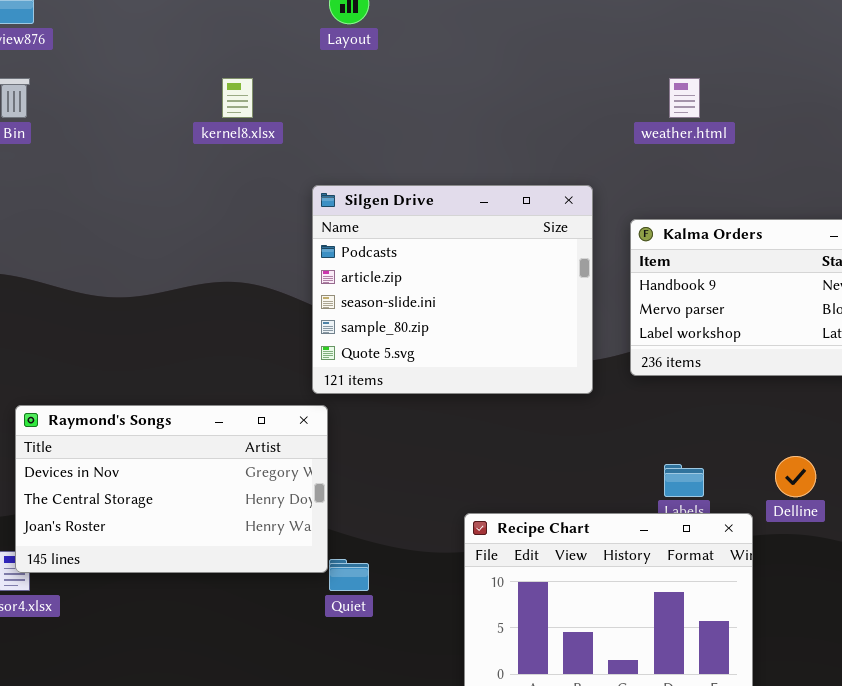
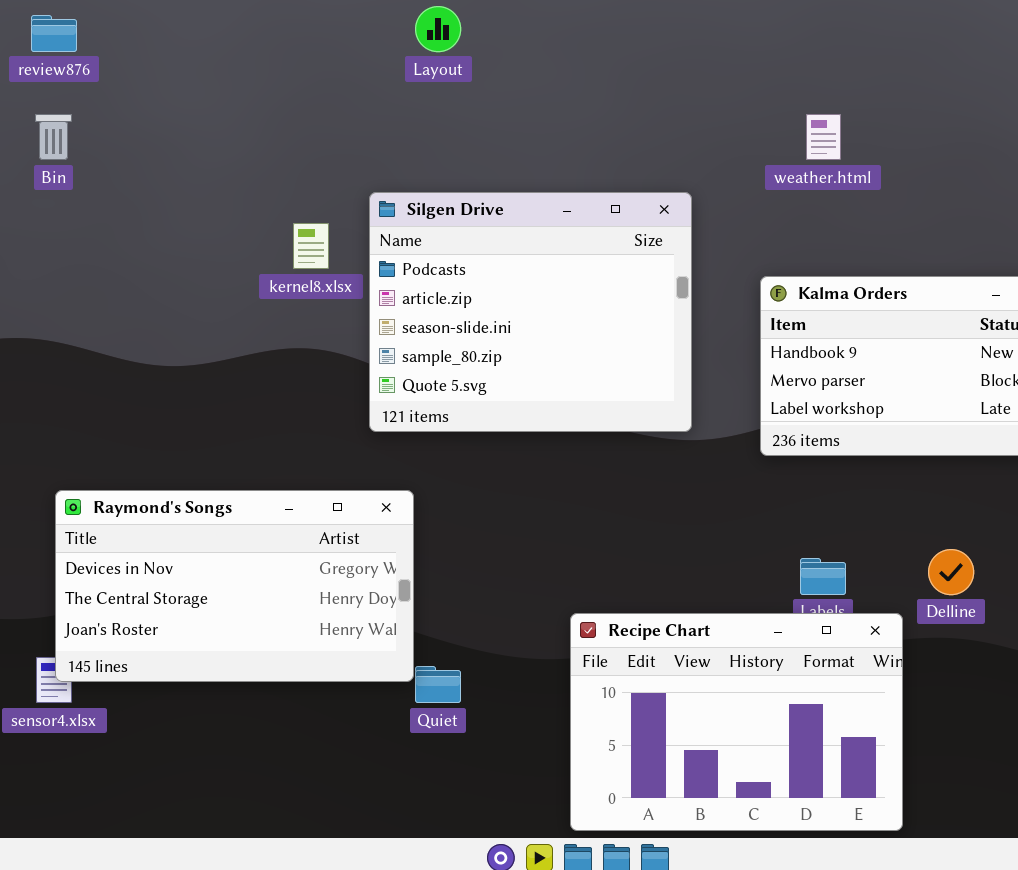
kernel8.xlsx: [222,78,253,118] -> [293,223,329,269], moved
Silgen Drive: [312,185,593,394] -> [369,192,692,432], moved

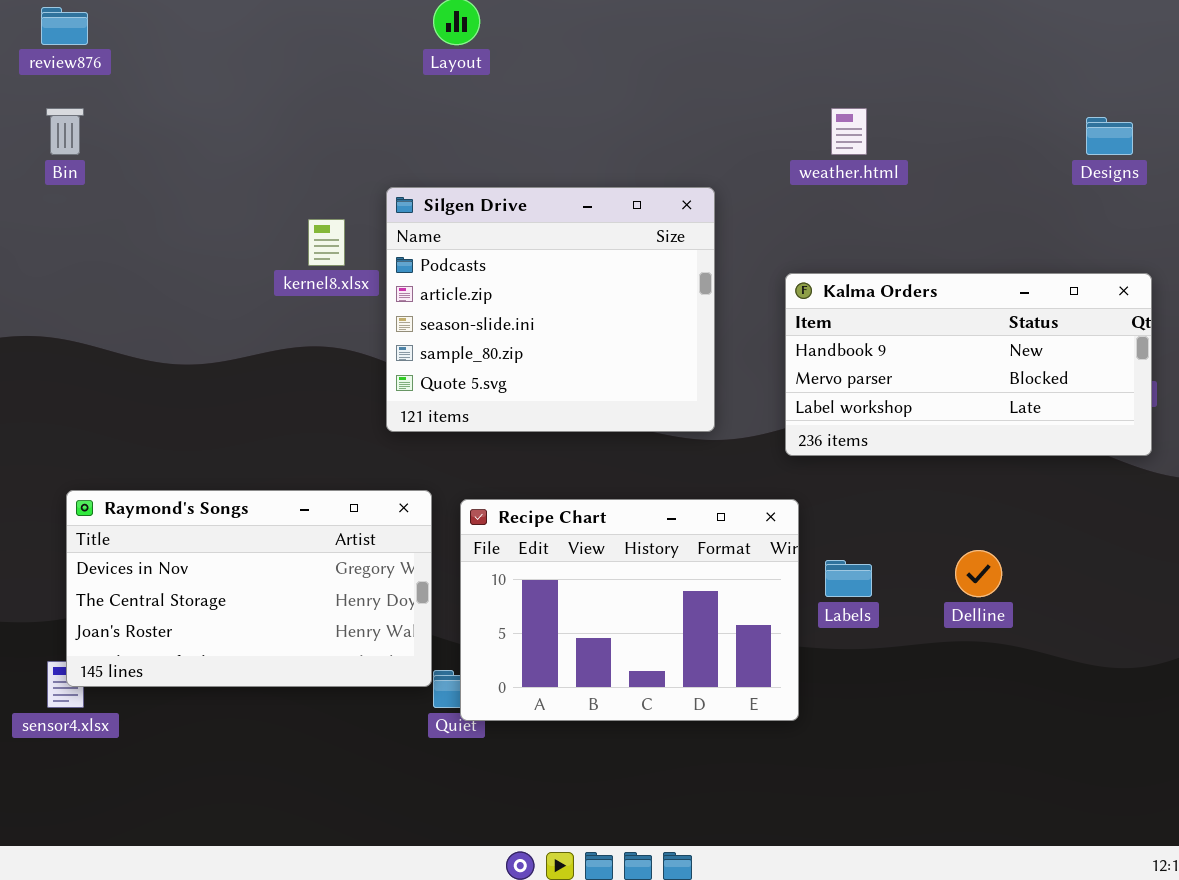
Recipe Chart: [570,613,903,831] -> [460,499,799,721], moved

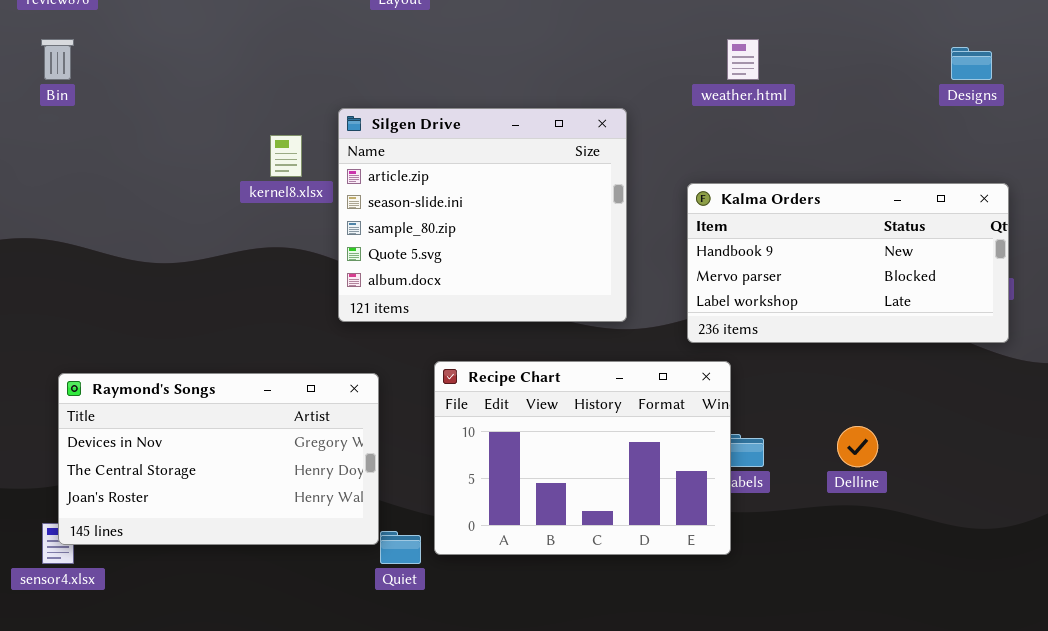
Silgen Drive: [386,187,715,432] -> [338,108,627,322], scrolled down 1 row
Recipe Chart: [460,499,799,721] -> [434,361,731,555], moved

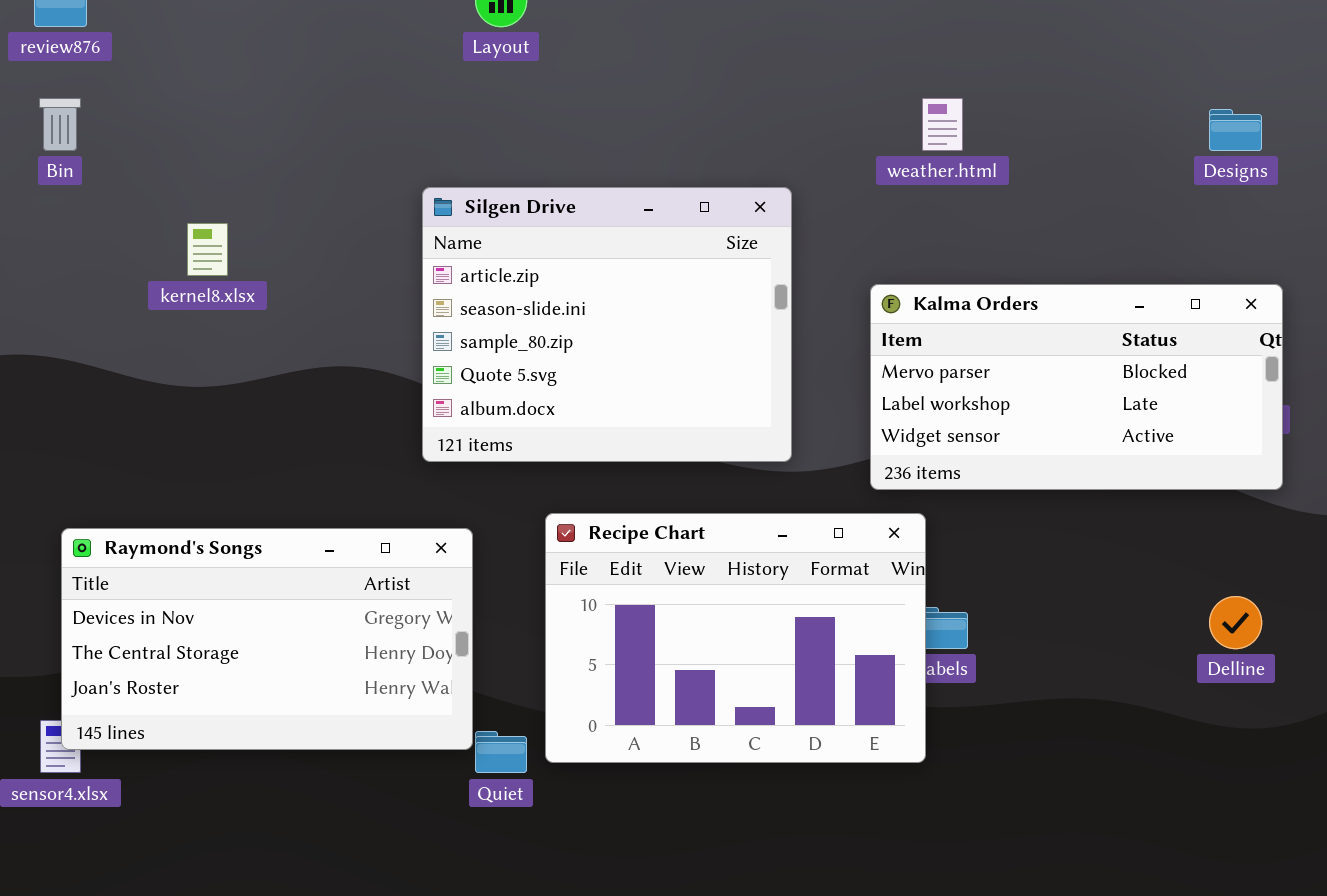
kernel8.xlsx: [270,135,302,177] -> [187,223,228,276], moved
Kalma Orders: [687,183,1009,343] -> [870,284,1283,490], scrolled down 1 row
Delline: [837,426,878,467] -> [1209,596,1262,649], moved

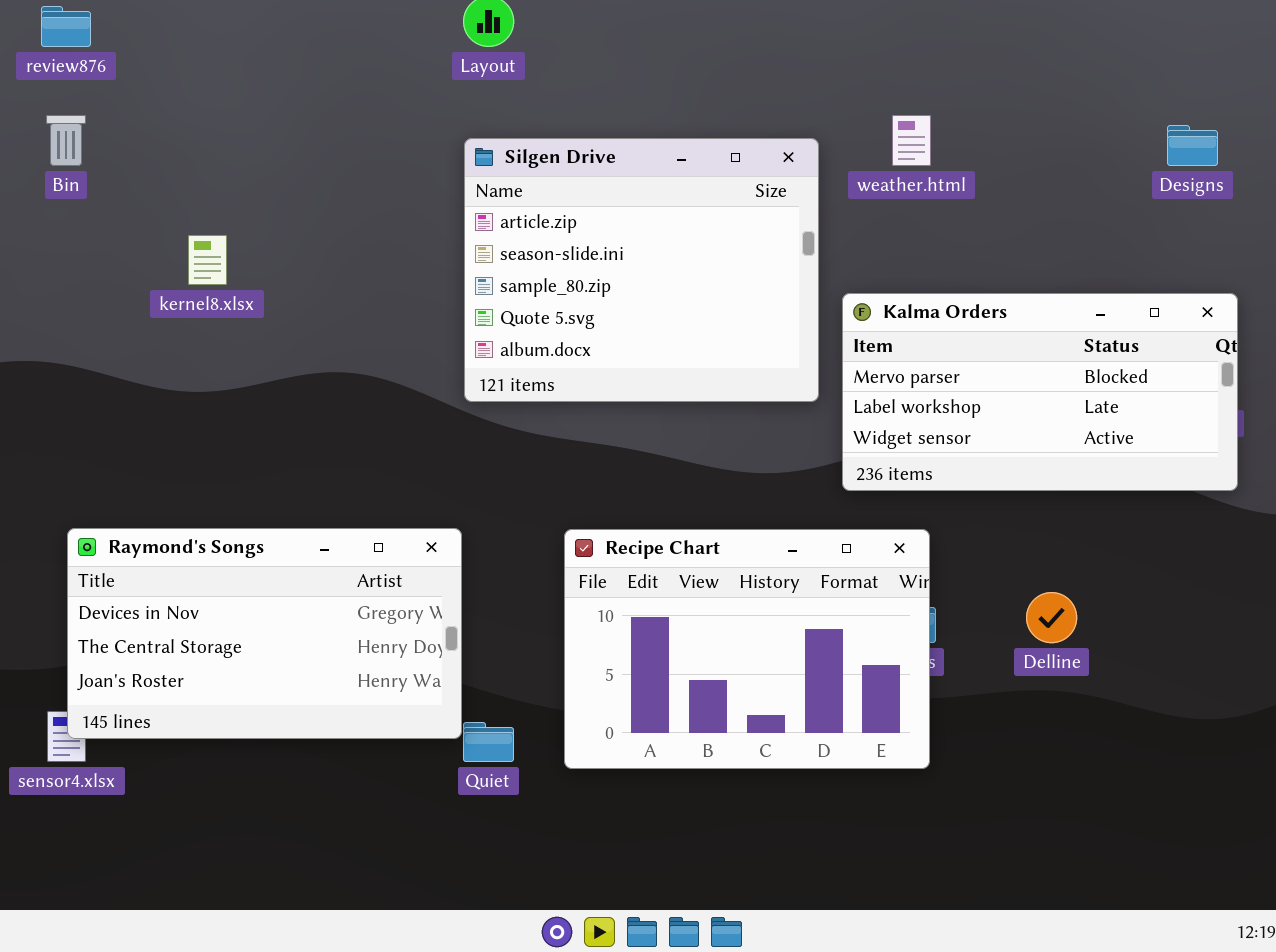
Silgen Drive: [422,187,792,462] -> [464,138,819,402], moved
Recipe Chart: [545,513,926,763] -> [564,529,930,769], moved
Delline: [1209,596,1262,649] -> [1026,592,1077,643], moved

